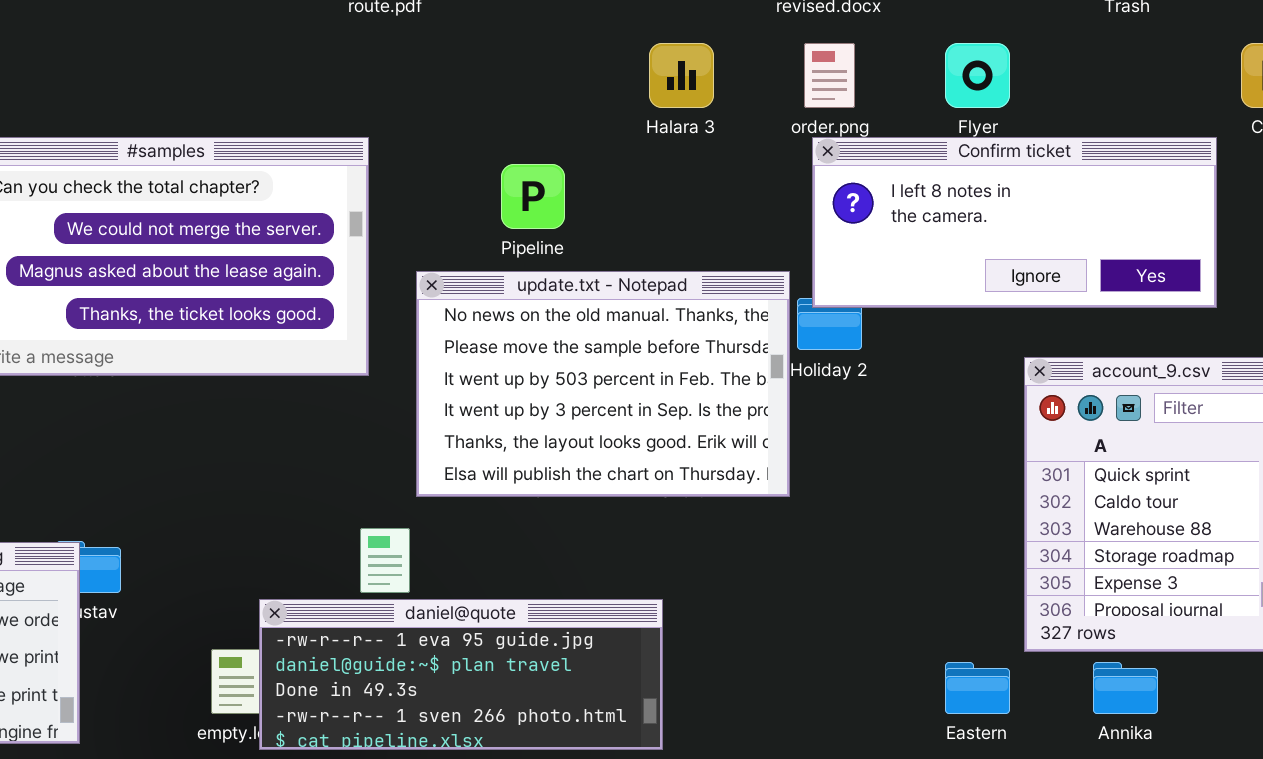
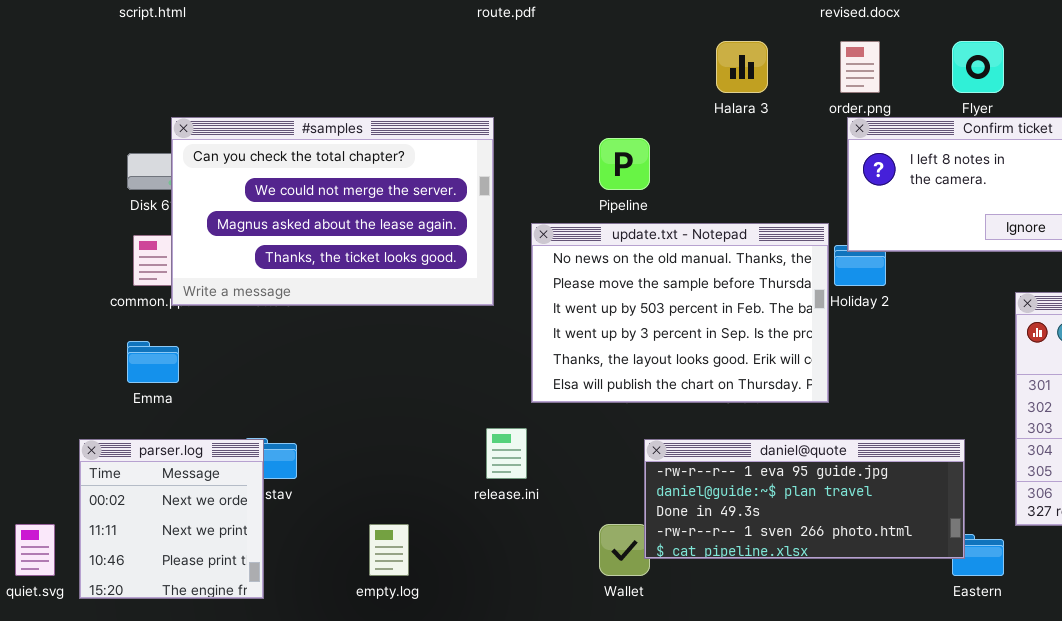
daniel@quote: [259,599,663,750] -> [644,439,965,559], moved

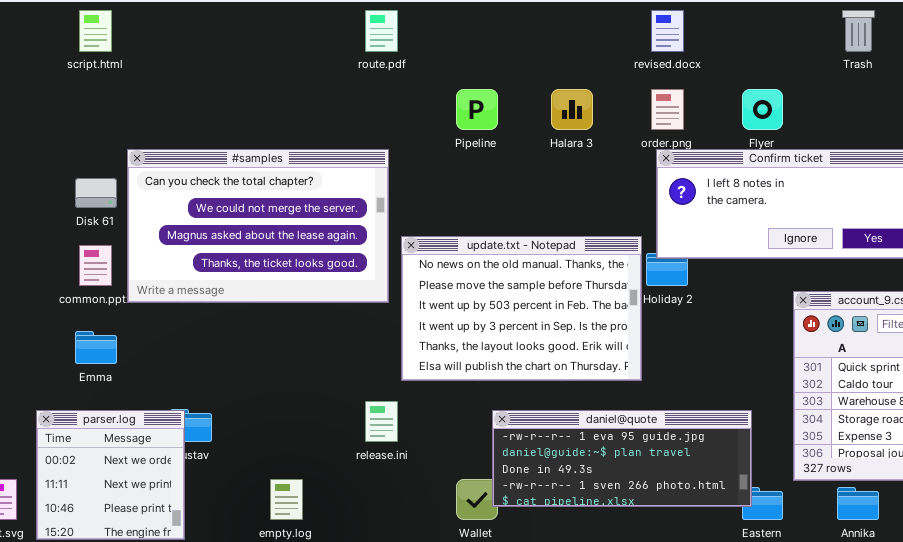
#samples: [171,117,494,306] -> [127,149,389,303], moved
Pipeline: [599,138,650,190] -> [456,89,498,130], moved

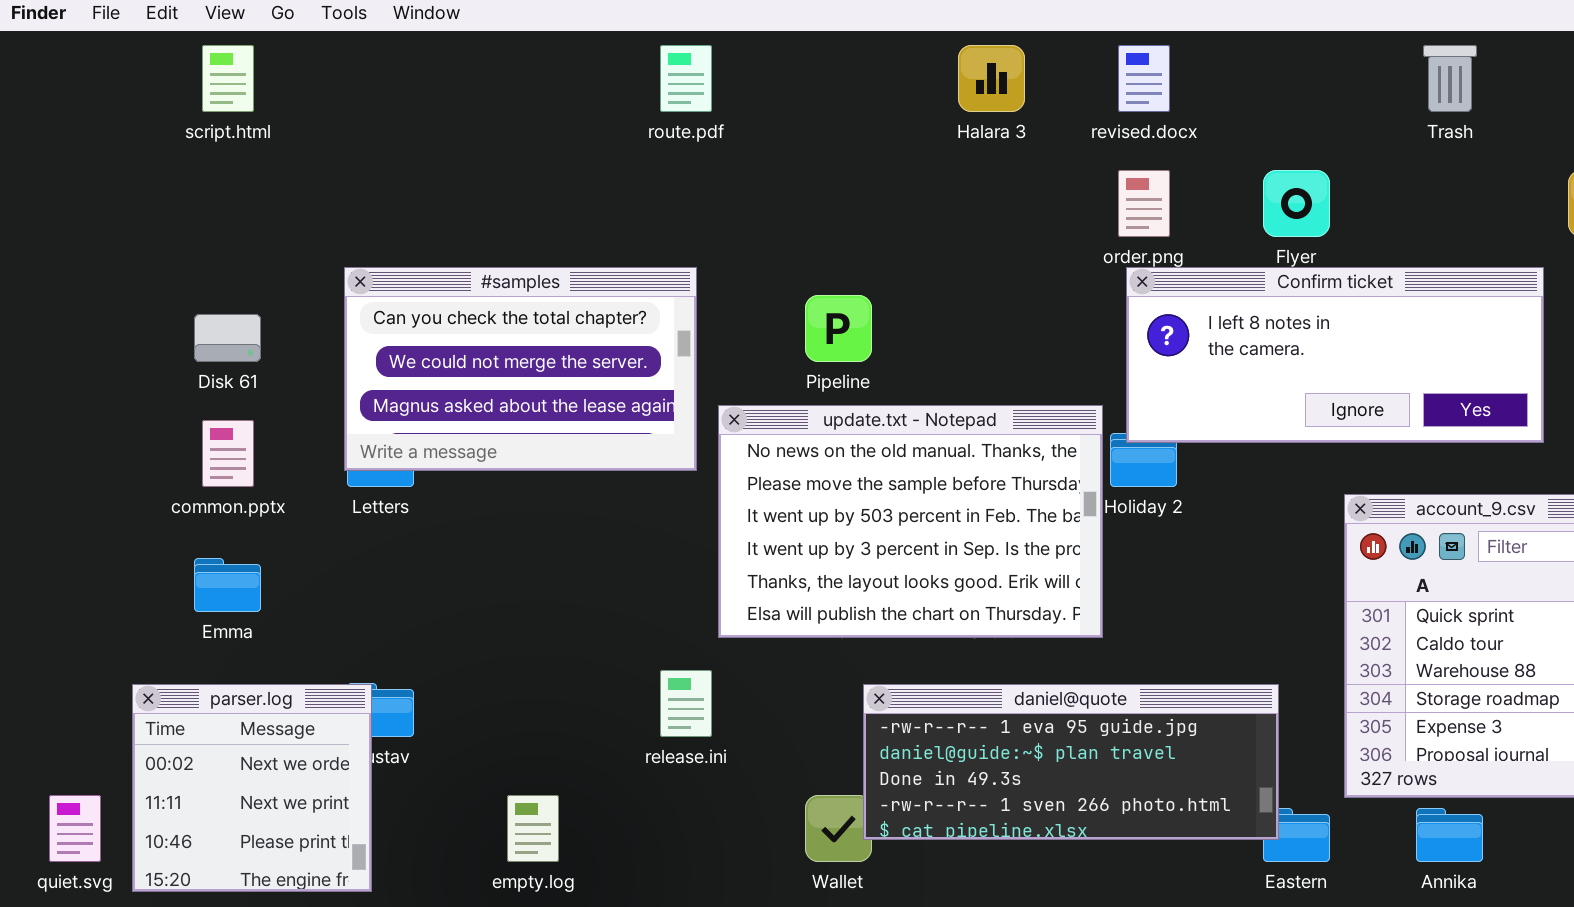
Pipeline: [456,89,498,130] -> [805,295,872,362], moved
Halara 3: [551,89,593,130] -> [958,45,1025,112], moved
#samples: [127,149,389,303] -> [344,267,697,471], resized

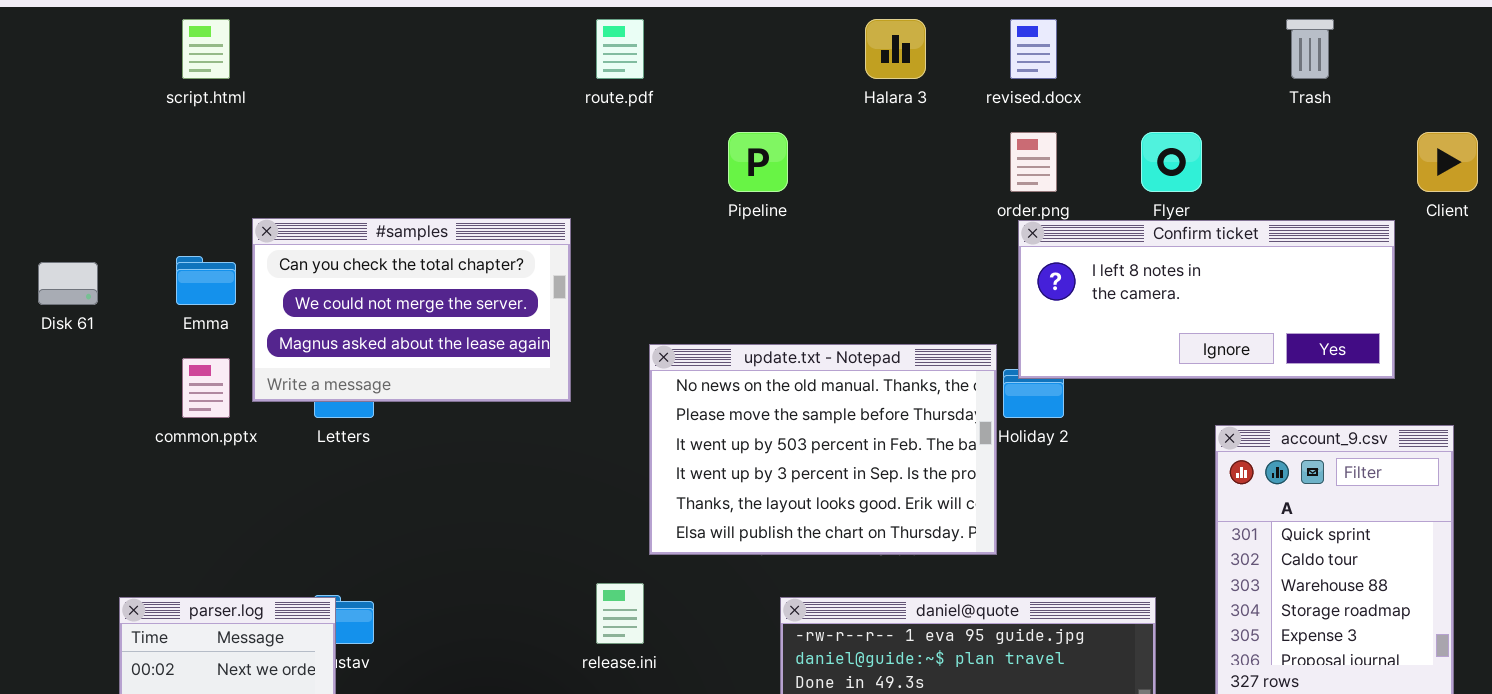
#samples: [344,267,697,471] -> [252,218,571,402], moved
Pipeline: [805,295,872,362] -> [728,132,788,192], moved
Disk 61: [194,314,261,362] -> [38,262,98,305], moved
Emma: [194,558,261,612] -> [176,256,236,305], moved

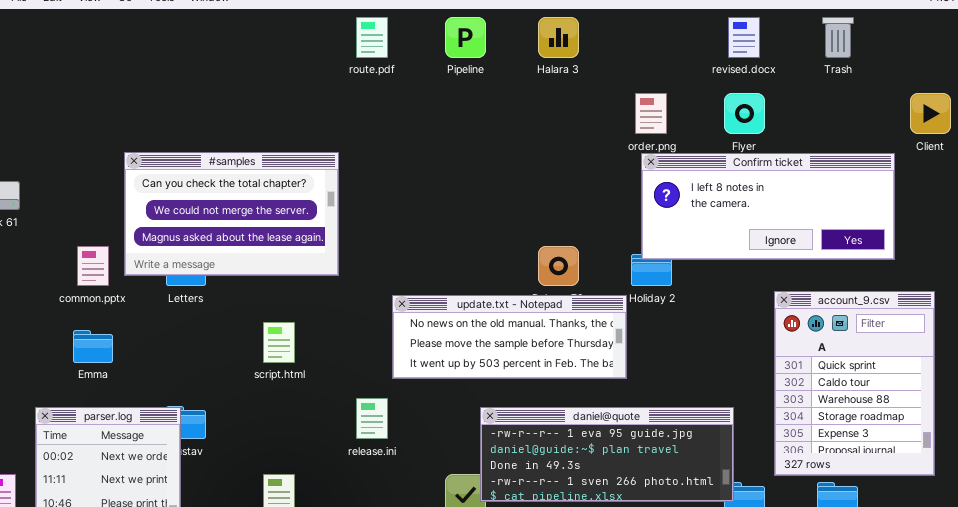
script.html: [182,19,230,79] -> [263,322,295,363], moved
revised.docx: [1010,19,1057,79] -> [728,17,760,58], moved
Pipeline: [728,132,788,192] -> [445,17,486,58], moved
Emma: [176,256,236,305] -> [73,330,113,363], moved
update.txt - Notepad: [649,344,997,555] -> [392,295,627,379], resized

